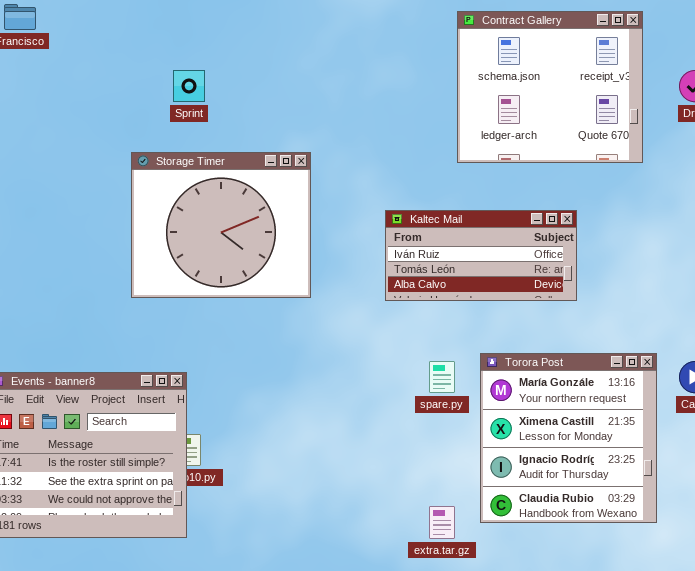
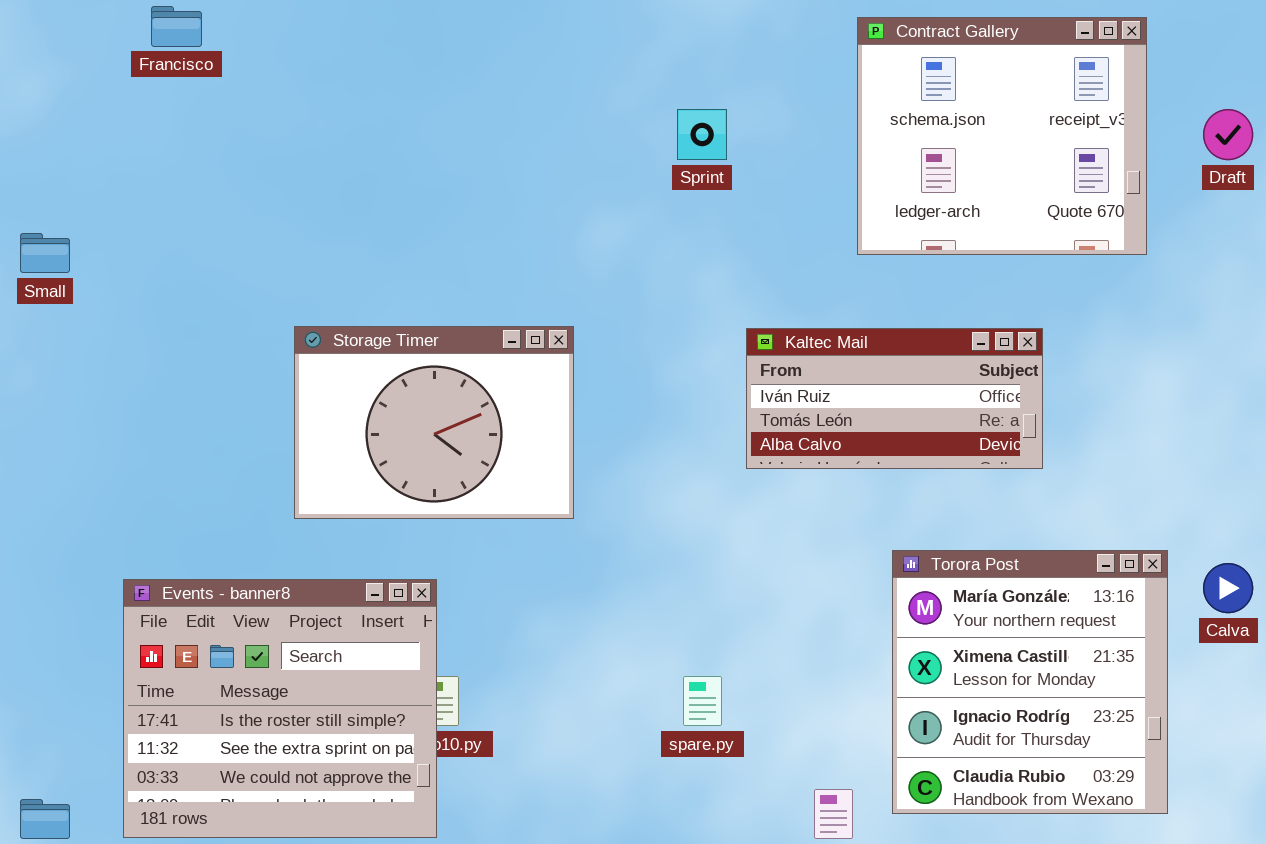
Sprint: [173,70,205,102] -> [677,109,727,160], moved
Storage Timer: [131,152,311,298] -> [294,326,574,519], moved, resized
spare.py: [429,361,455,393] -> [683,676,722,726], moved

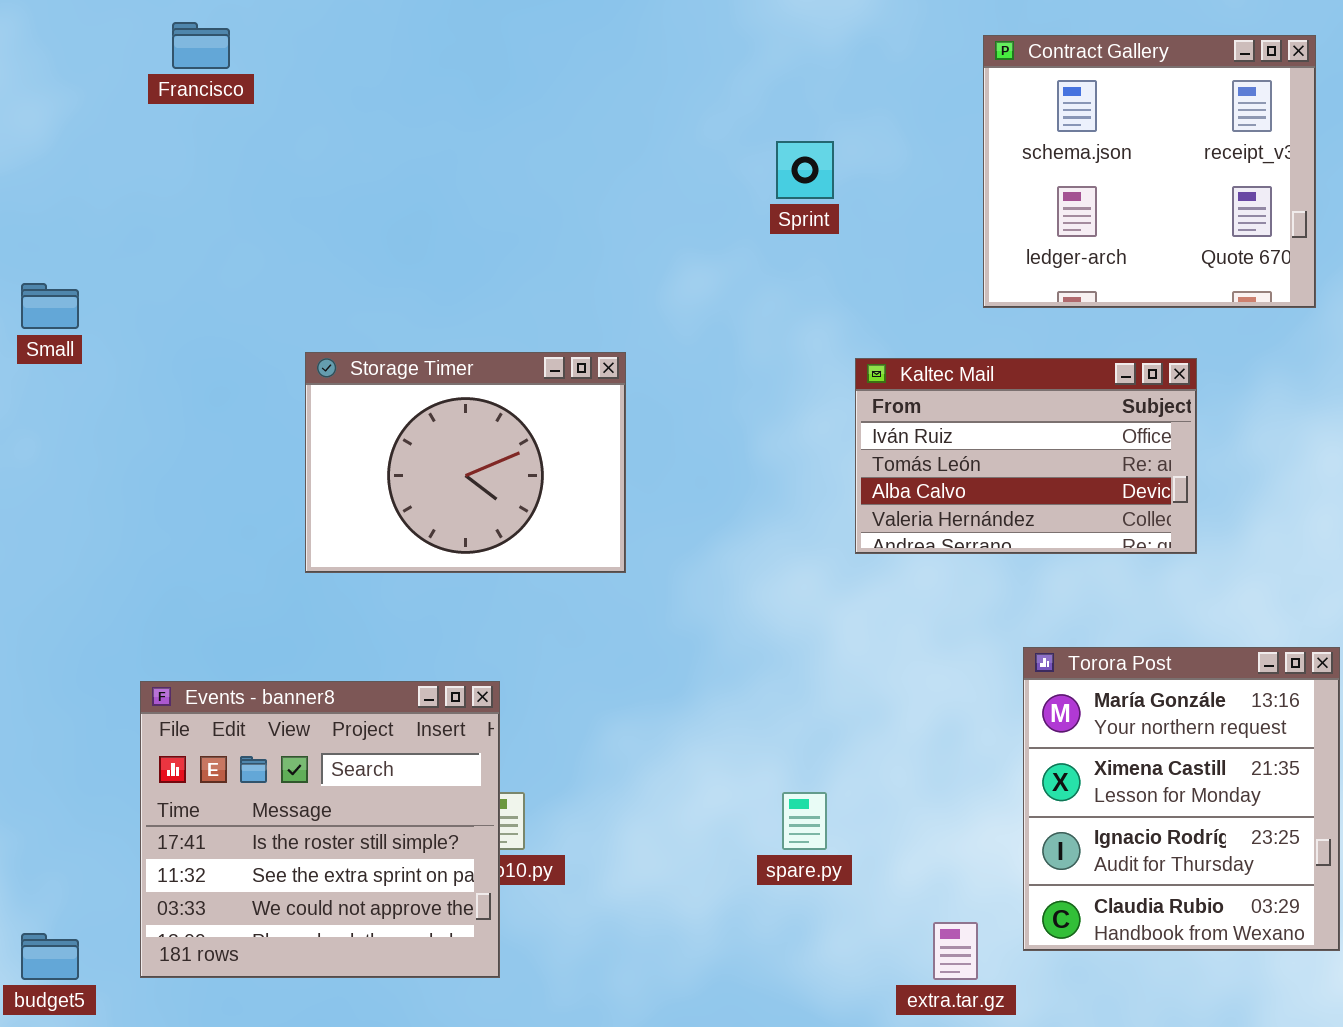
Storage Timer: [294,326,574,519] -> [305,352,626,573], moved
Kaltec Mail: [746,328,1043,469] -> [855,358,1197,554], resized

